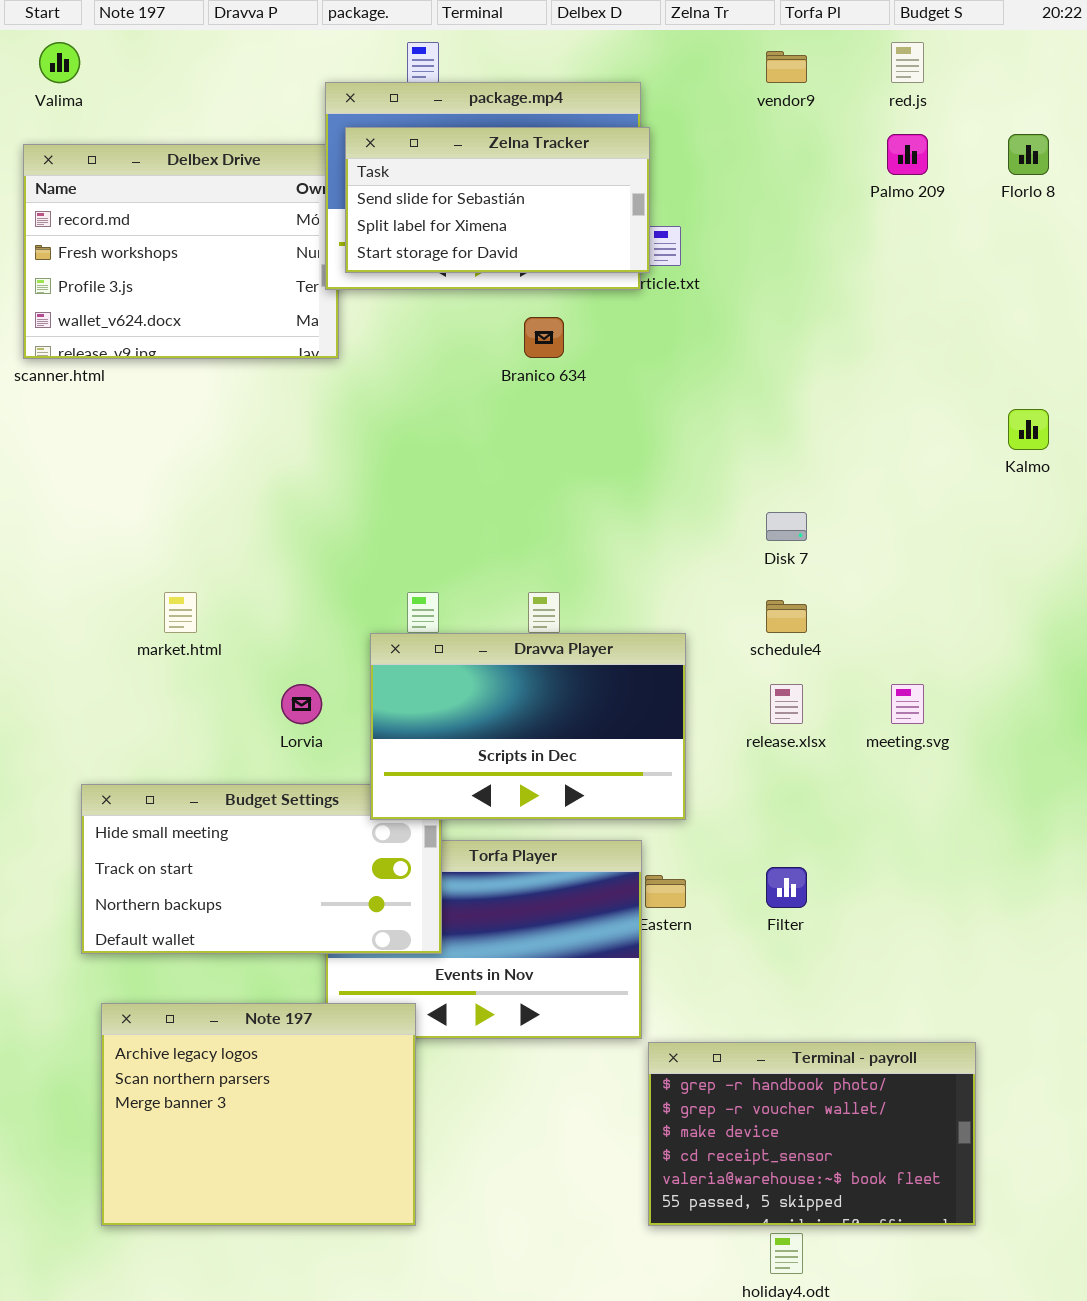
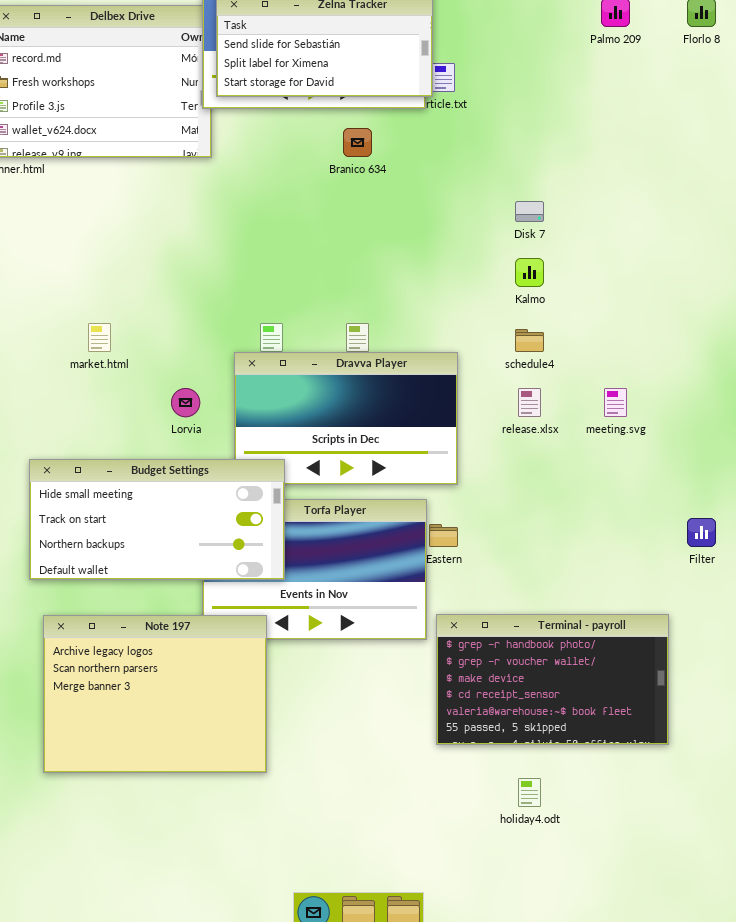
Kalmo: [1008,409,1049,450] -> [515,258,544,287], moved
Disk 7: [766,512,807,541] -> [515,201,544,222], moved
Budget Settings: [81,784,442,954] -> [29,459,285,580], raised
Filter: [766,867,807,908] -> [687,518,716,547], moved
Terminal - payroll: [648,1042,976,1226] -> [436,614,669,745], moved

